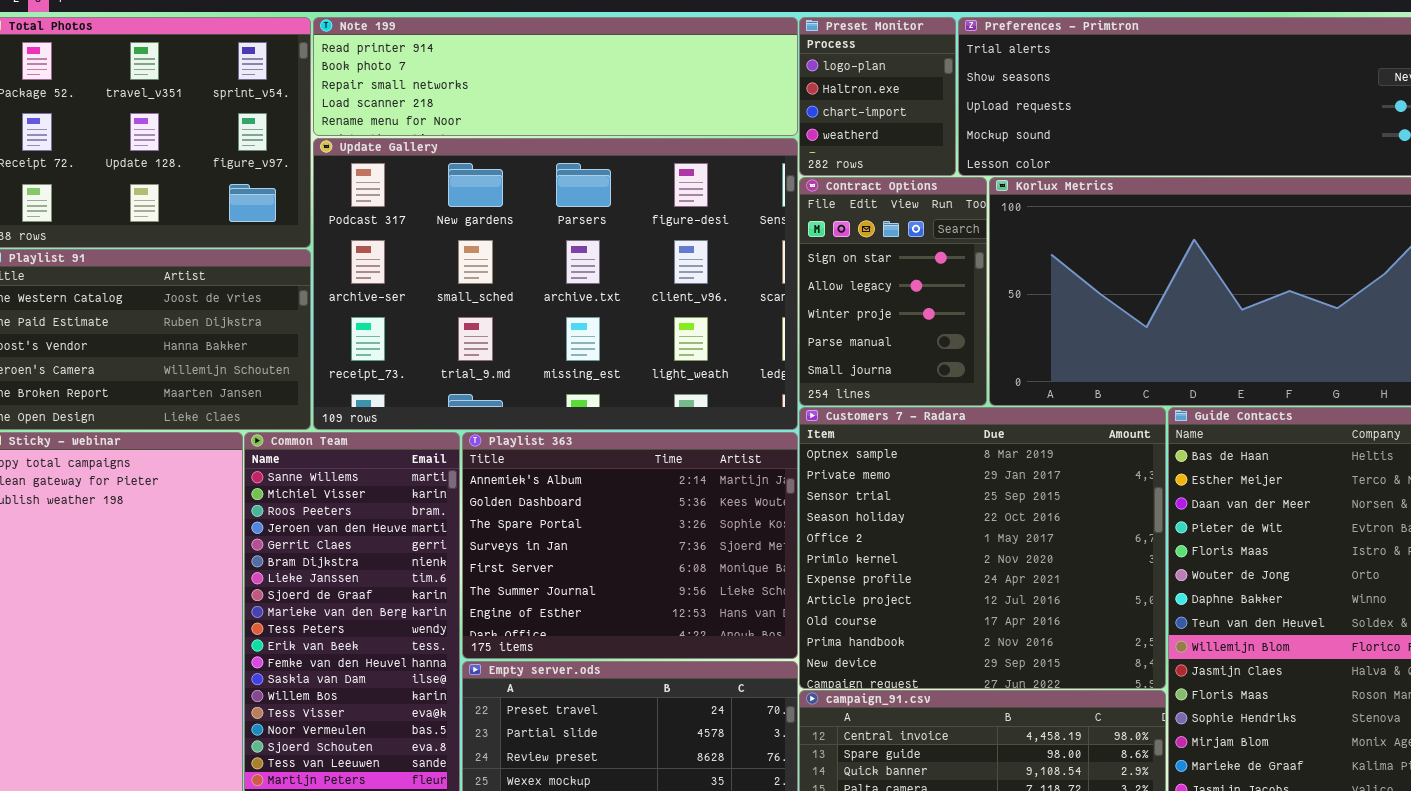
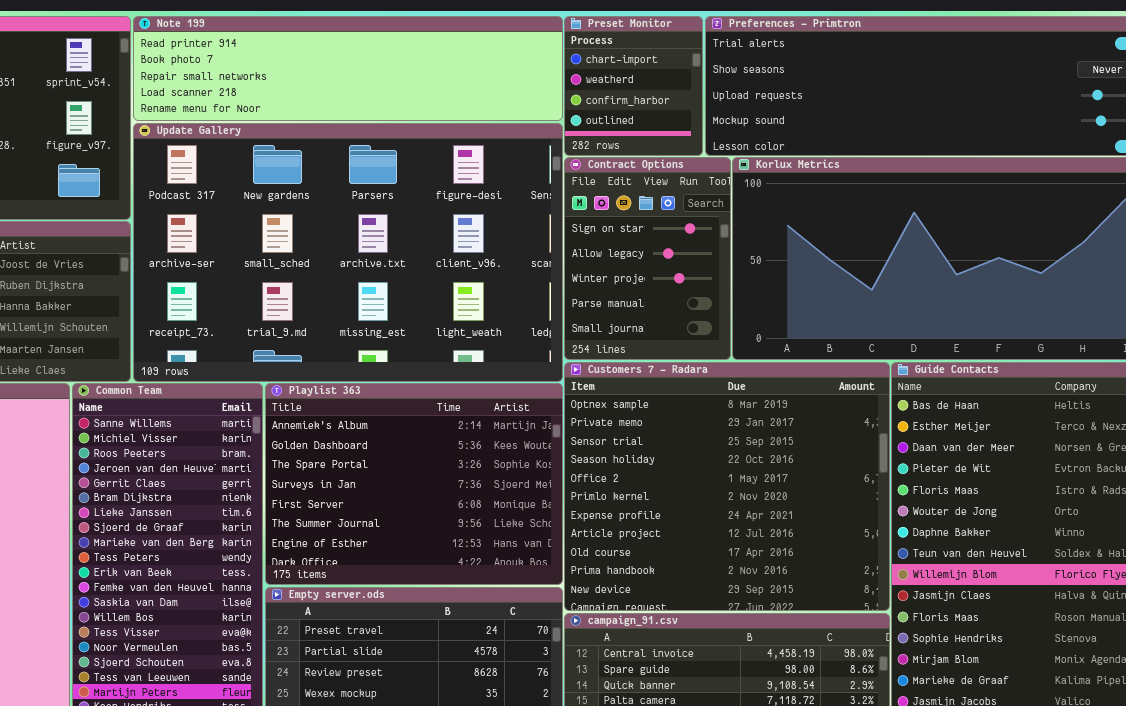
Preset Monitor: [799,17,956,176] -> [564,16,703,156], scrolled down 2 rows

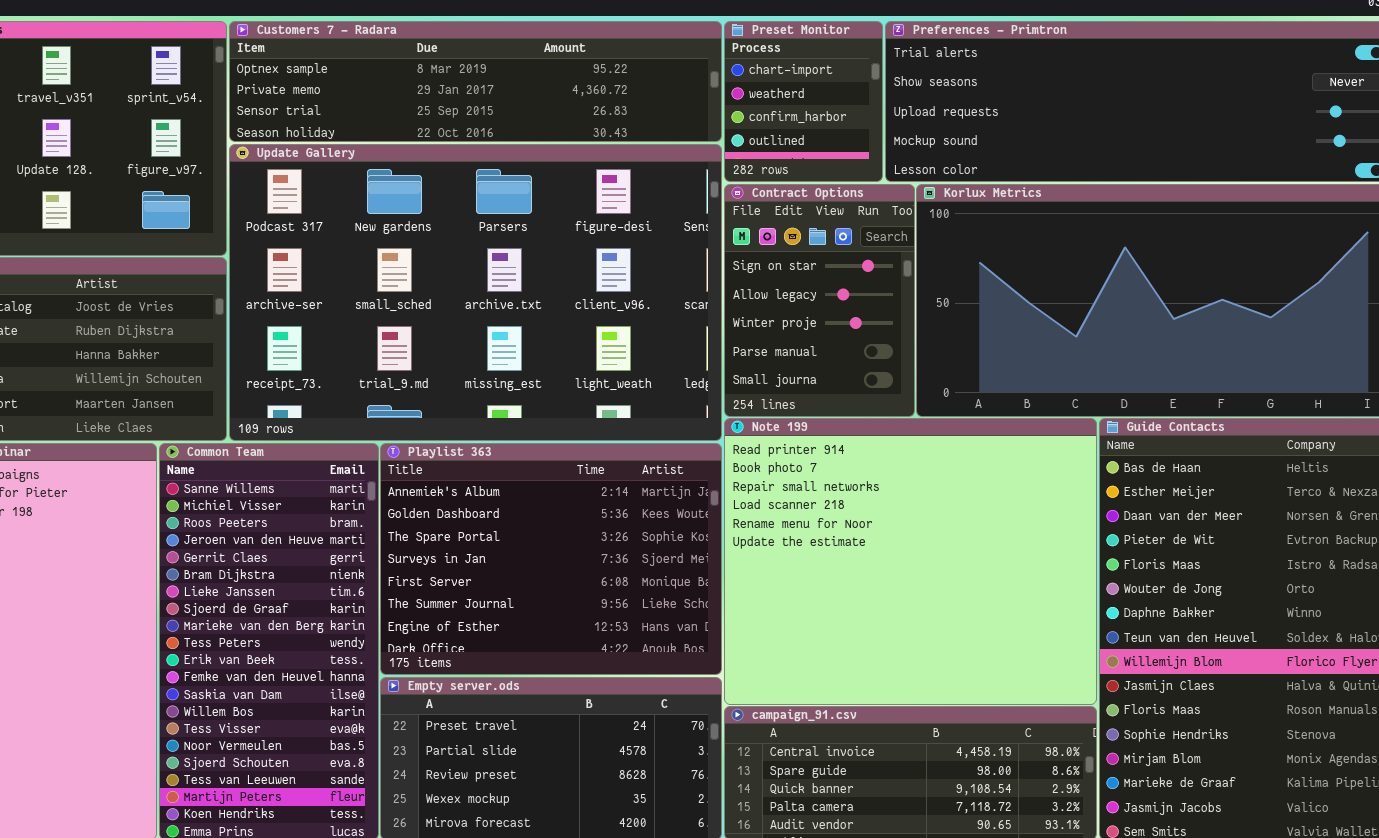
Note 199: [133,16,563,121] -> [724,418,1097,705], moved, resized
Customers 7 - Radara: [564,362,890,611] -> [229,21,722,142], moved, resized

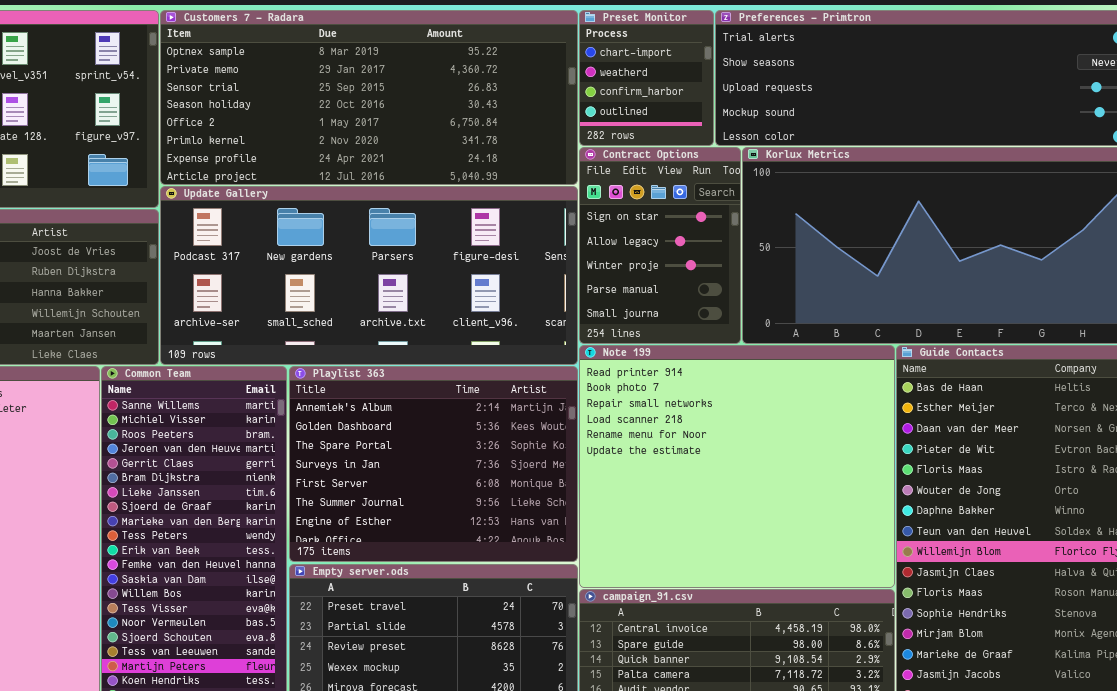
Customers 7 - Radara: [229,21,722,142] -> [160,10,578,185], resized
Update Gallery: [229,144,722,441] -> [160,186,578,365], resized

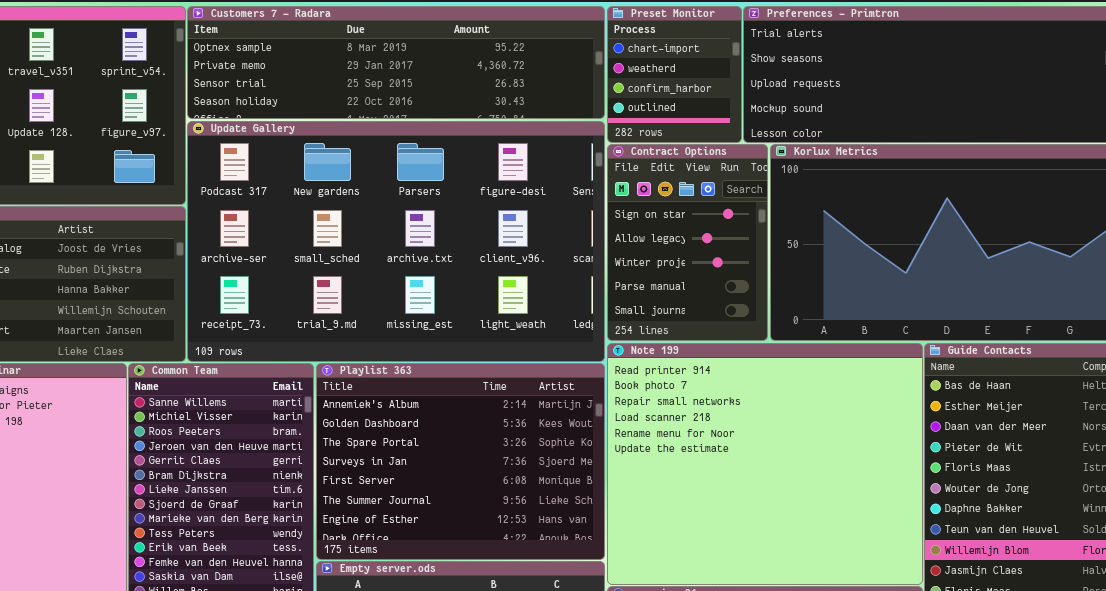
Customers 7 - Radara: [160,10,578,185] -> [187,6,605,119], resized
Update Gallery: [160,186,578,365] -> [187,121,605,362], resized

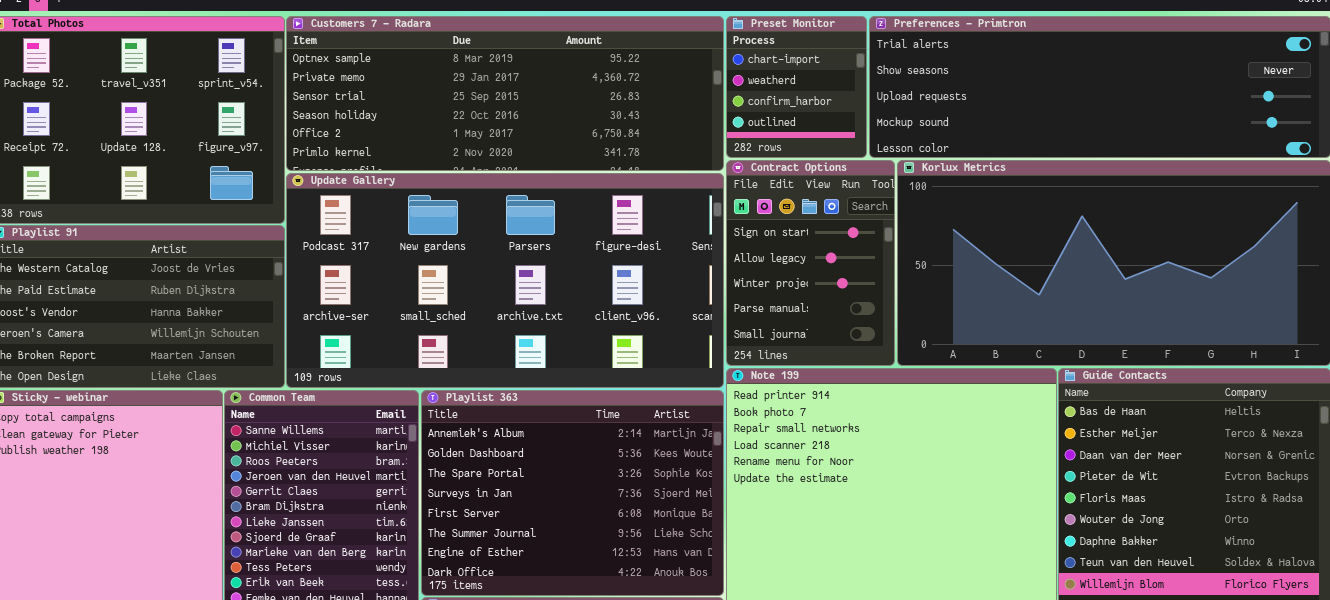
Customers 7 - Radara: [187,6,605,119] -> [286,16,724,171], resized
Update Gallery: [187,121,605,362] -> [286,173,724,388], resized

